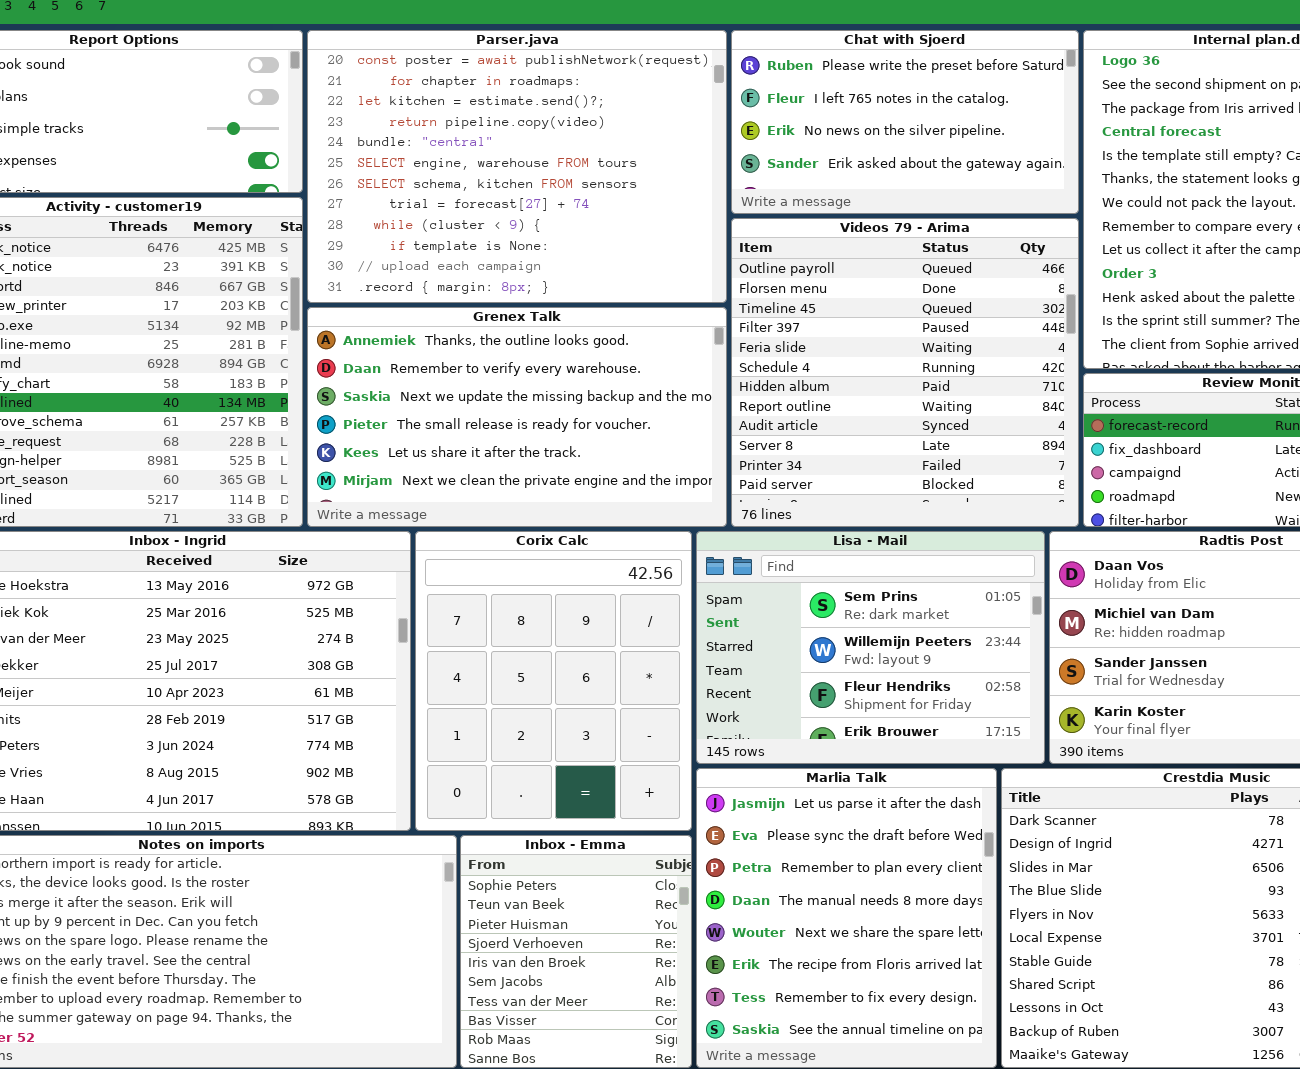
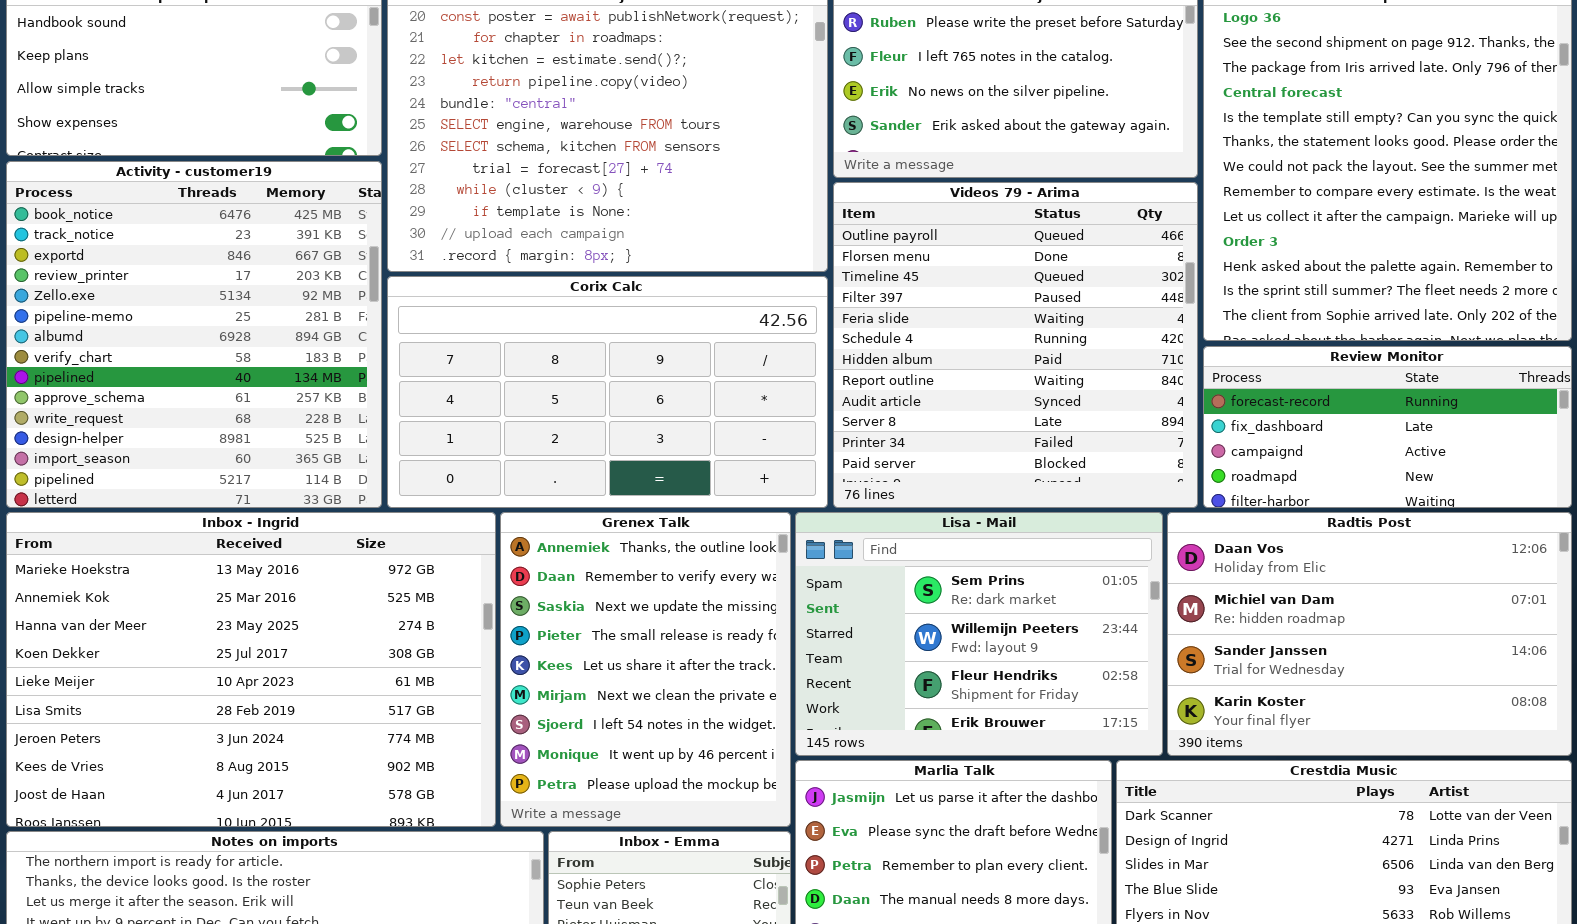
Grenex Talk: [307,307,727,527] -> [500,512,791,827], moved, resized
Corix Calc: [415,531,692,831] -> [387,276,828,508], moved, resized

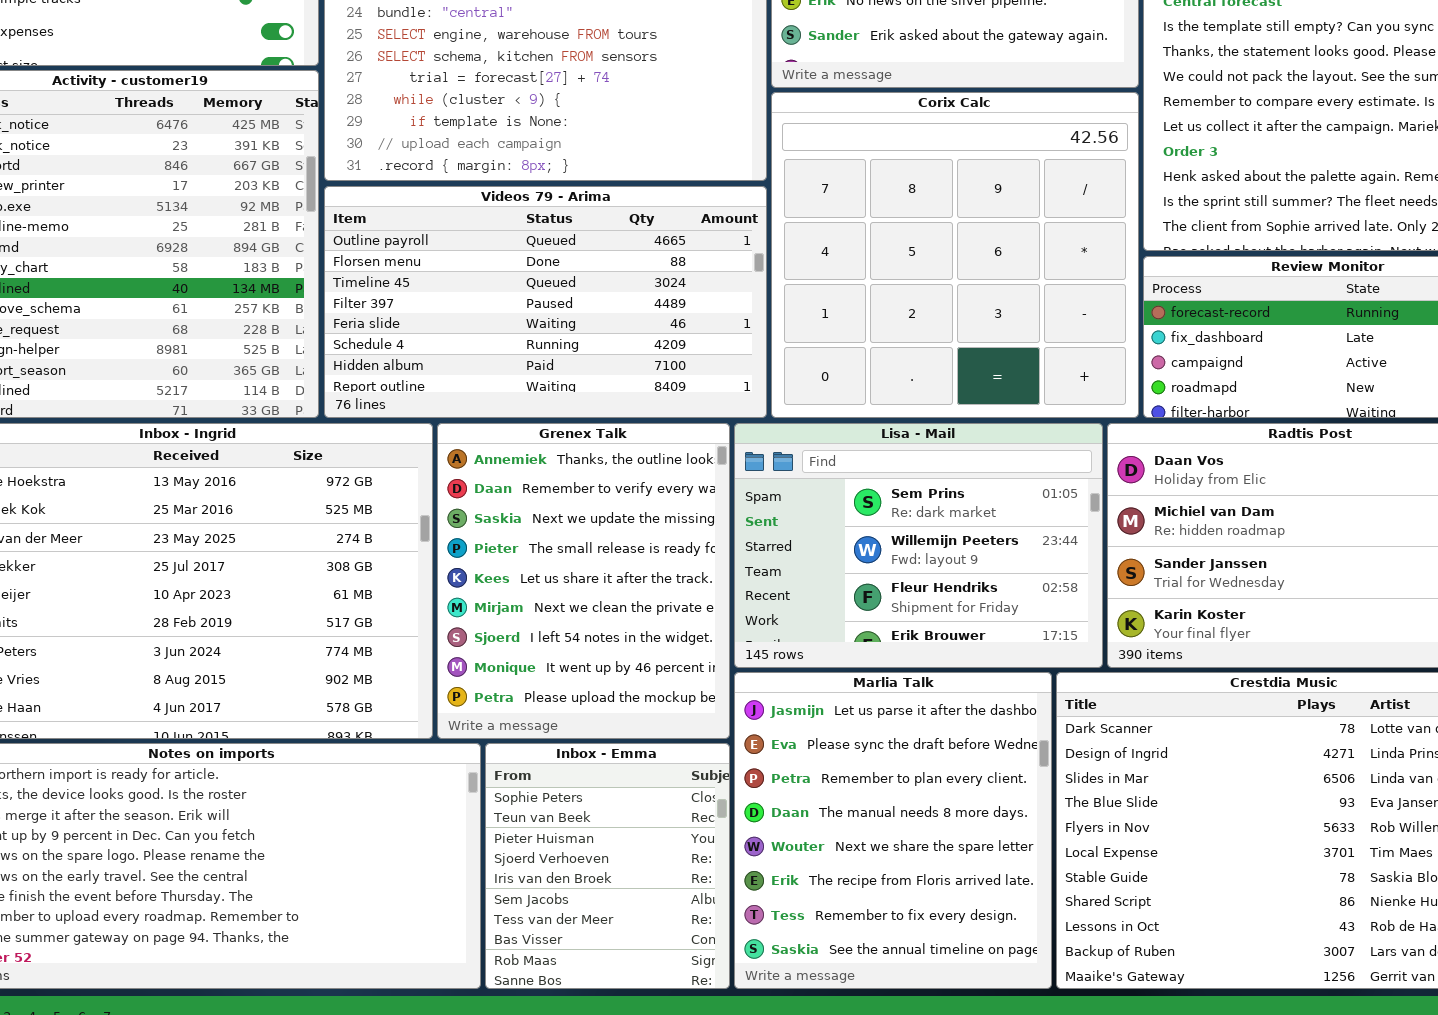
Videos 79 - Arima: [833,182,1198,508] -> [324,186,767,418], moved, resized
Corix Calc: [387,276,828,508] -> [771,92,1139,418], moved, resized

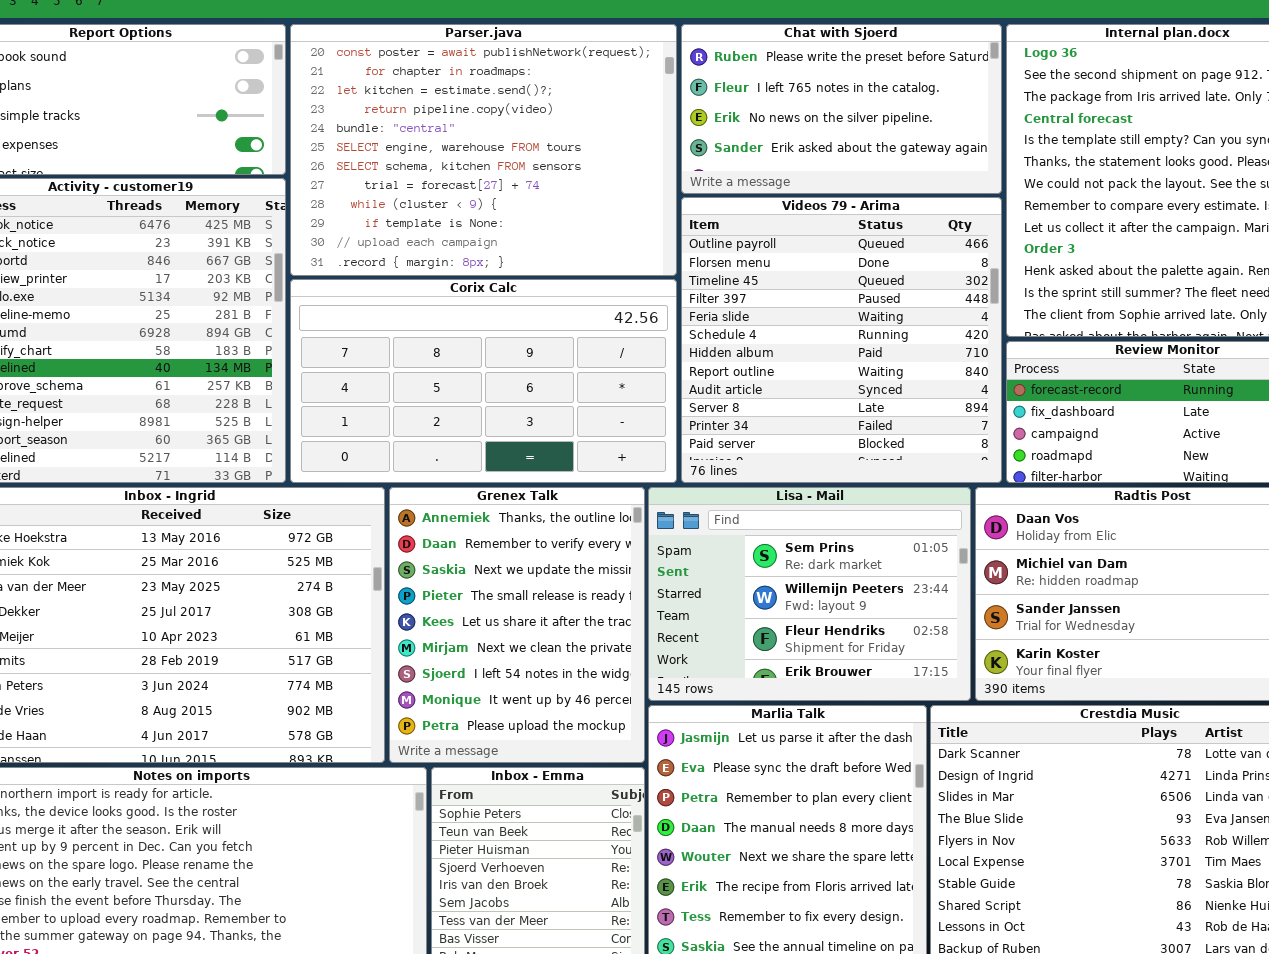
Corix Calc: [771,92,1139,418] -> [290,279,677,483], moved, resized
Videos 79 - Arima: [324,186,767,418] -> [681,197,1002,483], moved, resized

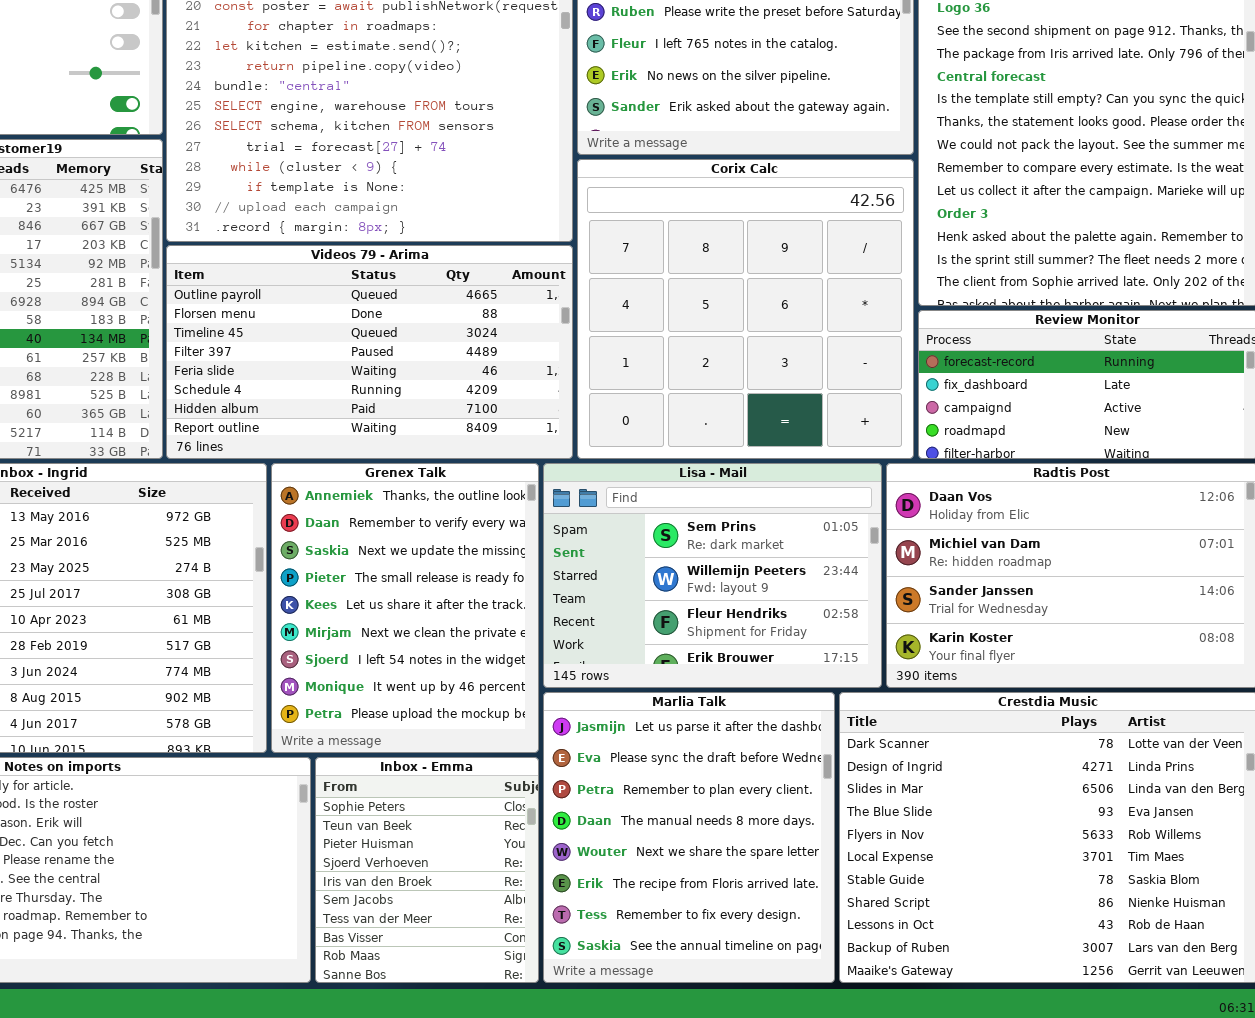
Videos 79 - Arima: [681,197,1002,483] -> [166,245,573,459], moved, resized
Corix Calc: [290,279,677,483] -> [577,159,914,459], moved, resized

